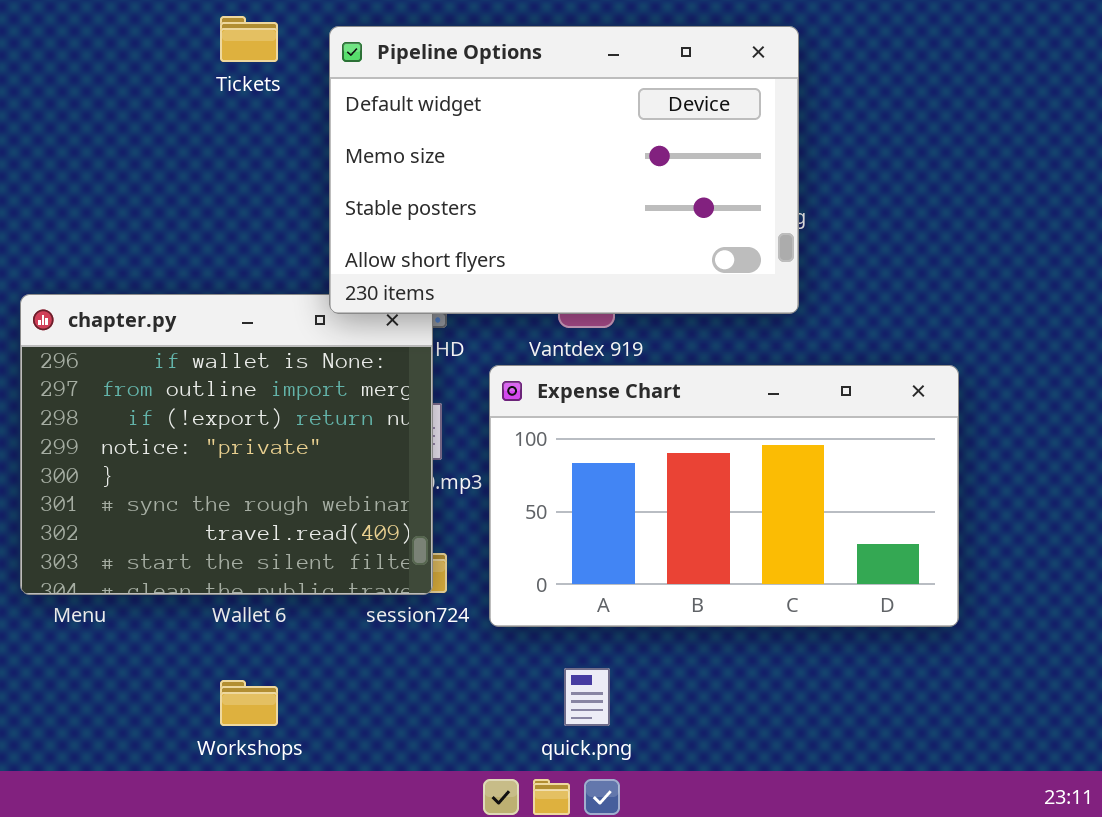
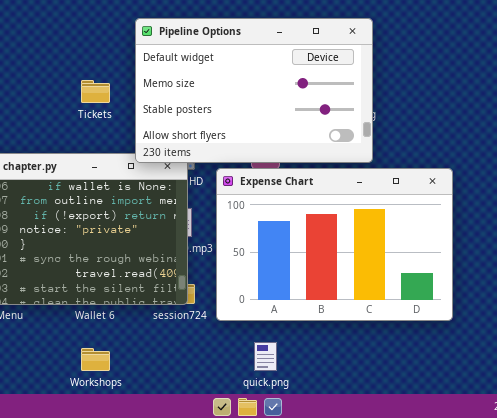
Tickets: [220,16,278,62] -> [81,80,110,103], moved
Expense Chart: [489,365,959,627] -> [216,168,453,321], resized

